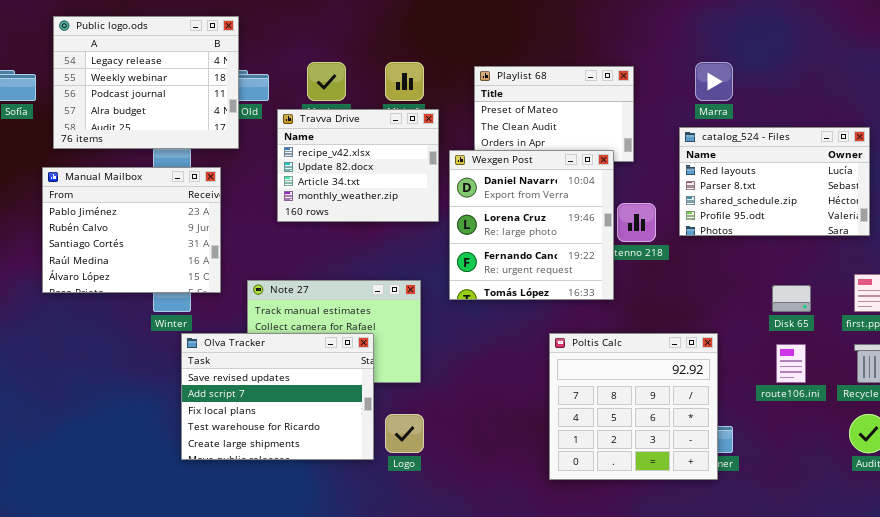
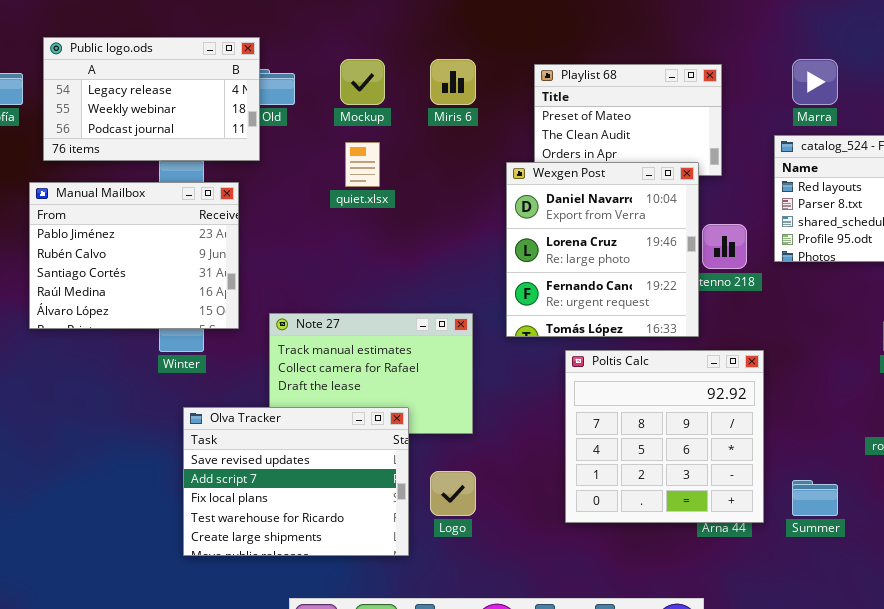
Public logo.ods: [53,16,239,149] -> [43,37,260,161], resized
Travva Drive: [277,109,439,222] -> none, closed
Olva Tracker: [181,333,374,460] -> [183,407,409,556], moved
Poltis Calc: [549,333,718,480] -> [565,350,764,523], moved

